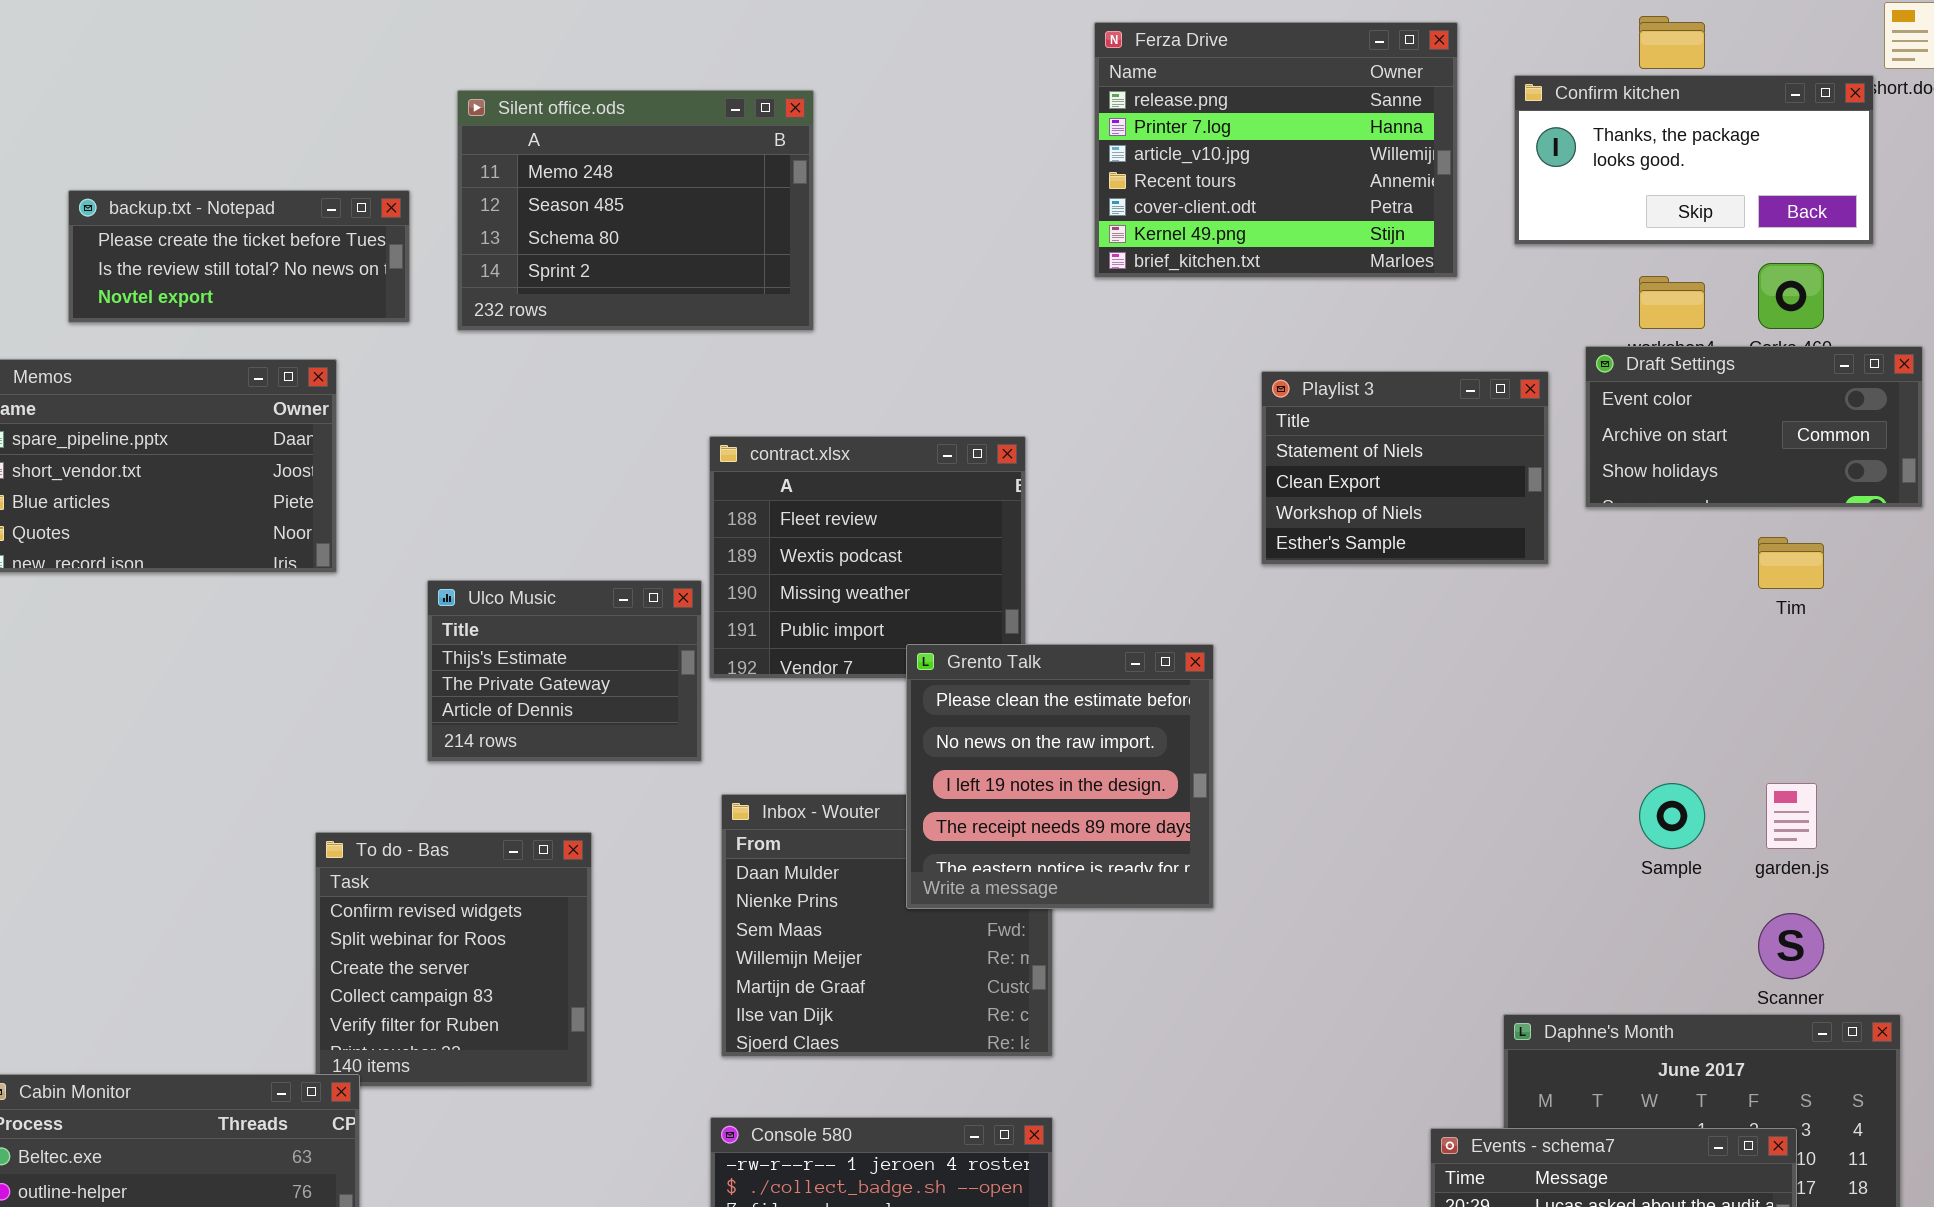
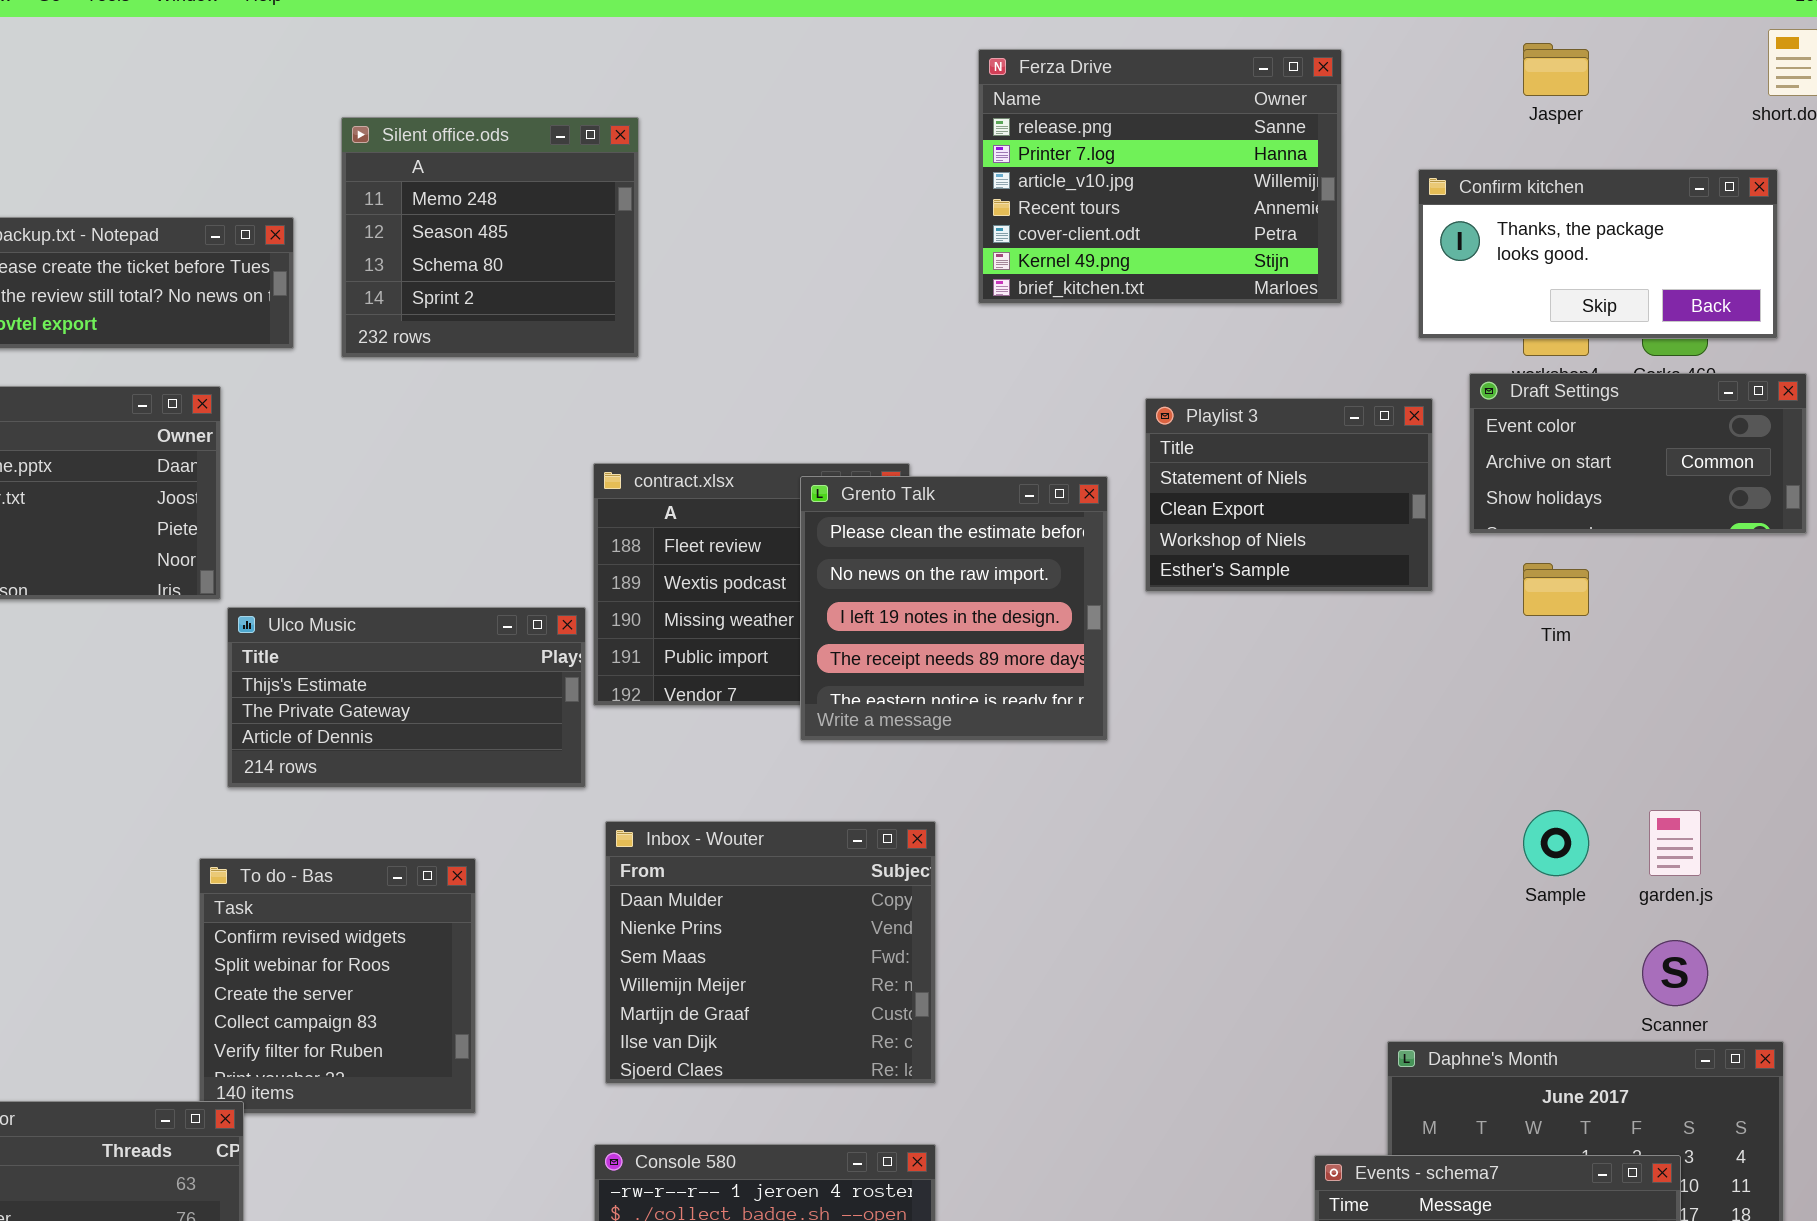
Confirm kitchen: [1514,75,1874,245] -> [1418,169,1778,339], moved
Silent office.ods: [457,90,814,331] -> [341,117,639,358], resized
Tim: [1758,537,1824,589] -> [1523,563,1589,616], moved
Ulco Music: [427,580,702,762] -> [227,607,586,788], resized
Grento Talk: [906,644,1214,909] -> [800,476,1108,741], moved

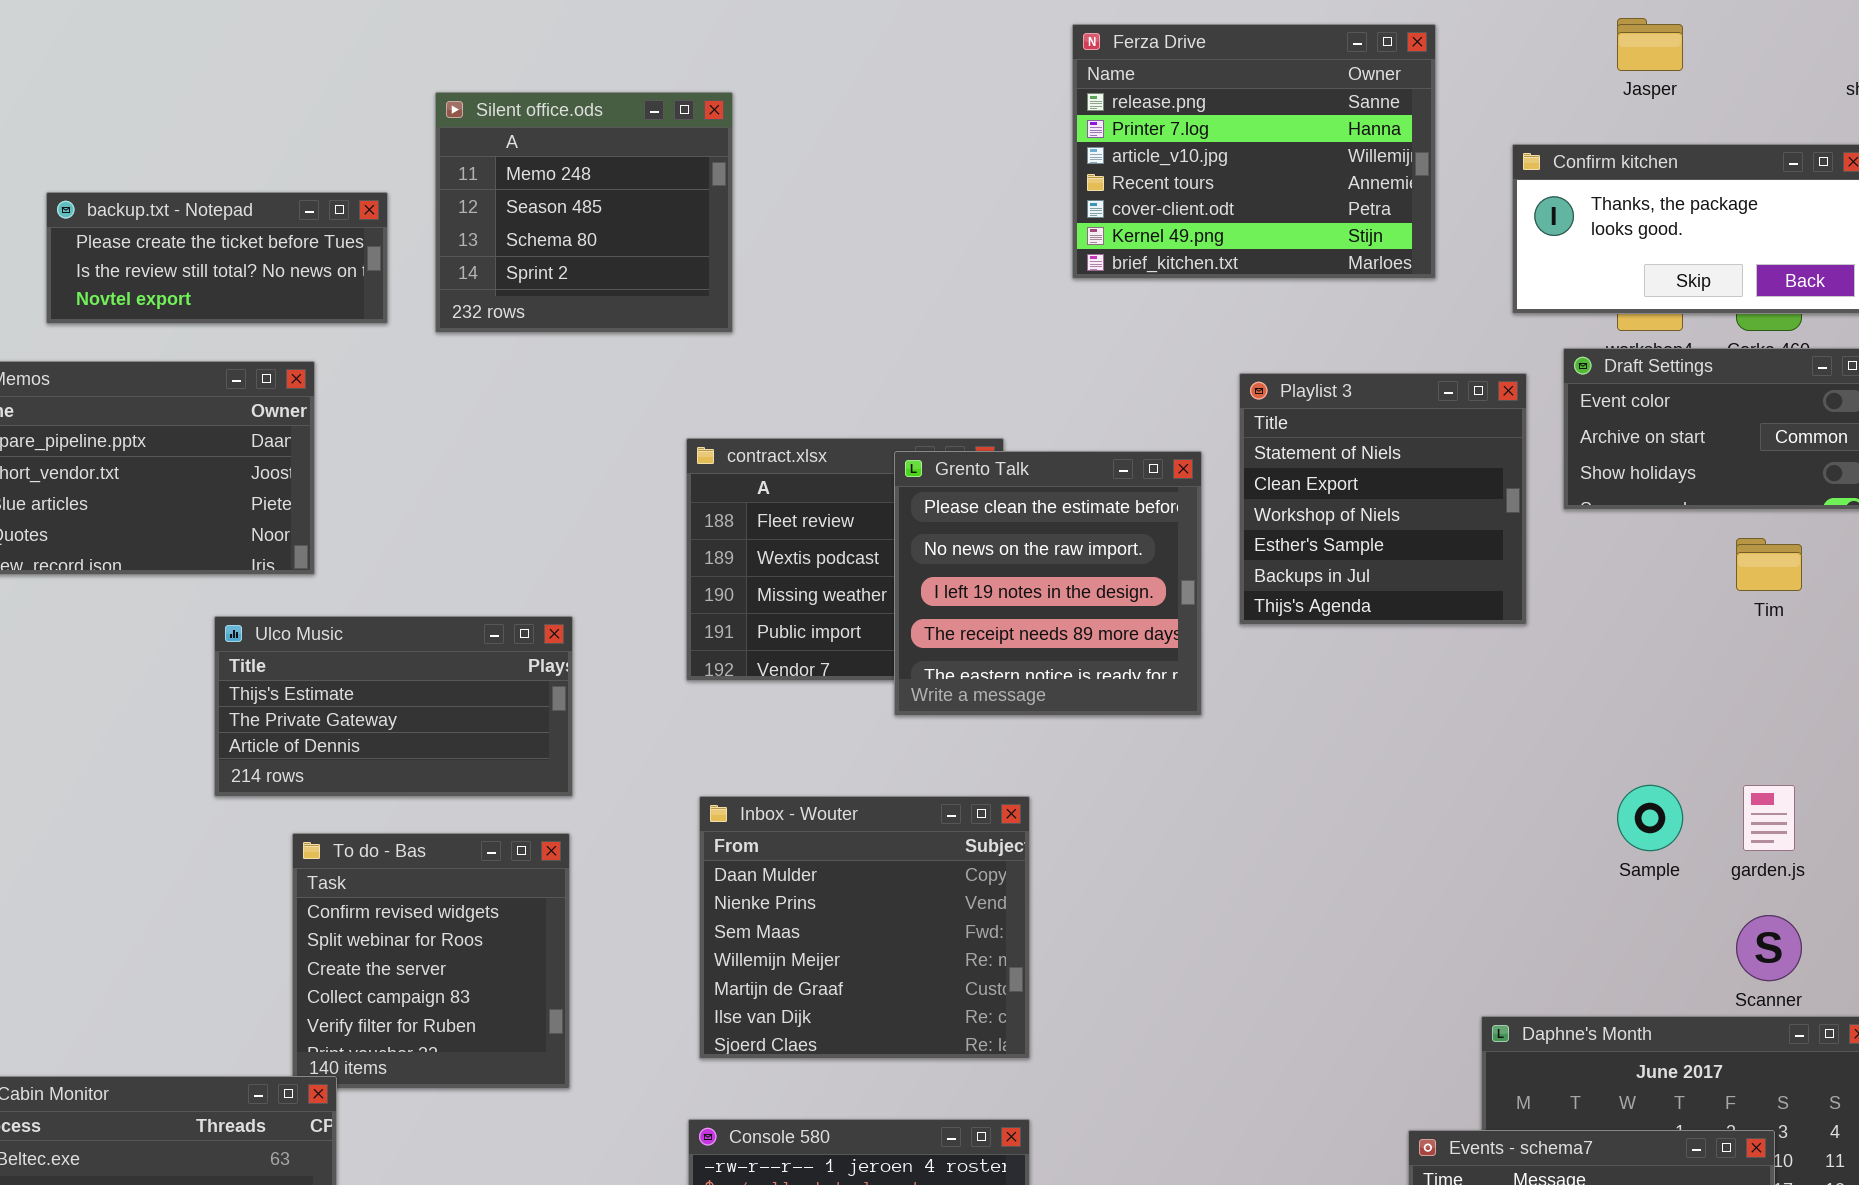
Playlist 3: [1145,398,1433,592] -> [1239,373,1527,625], resized
Tim: [1523,563,1589,616] -> [1736,538,1802,591], moved
Ulco Music: [227,607,586,788] -> [214,616,573,797], moved

